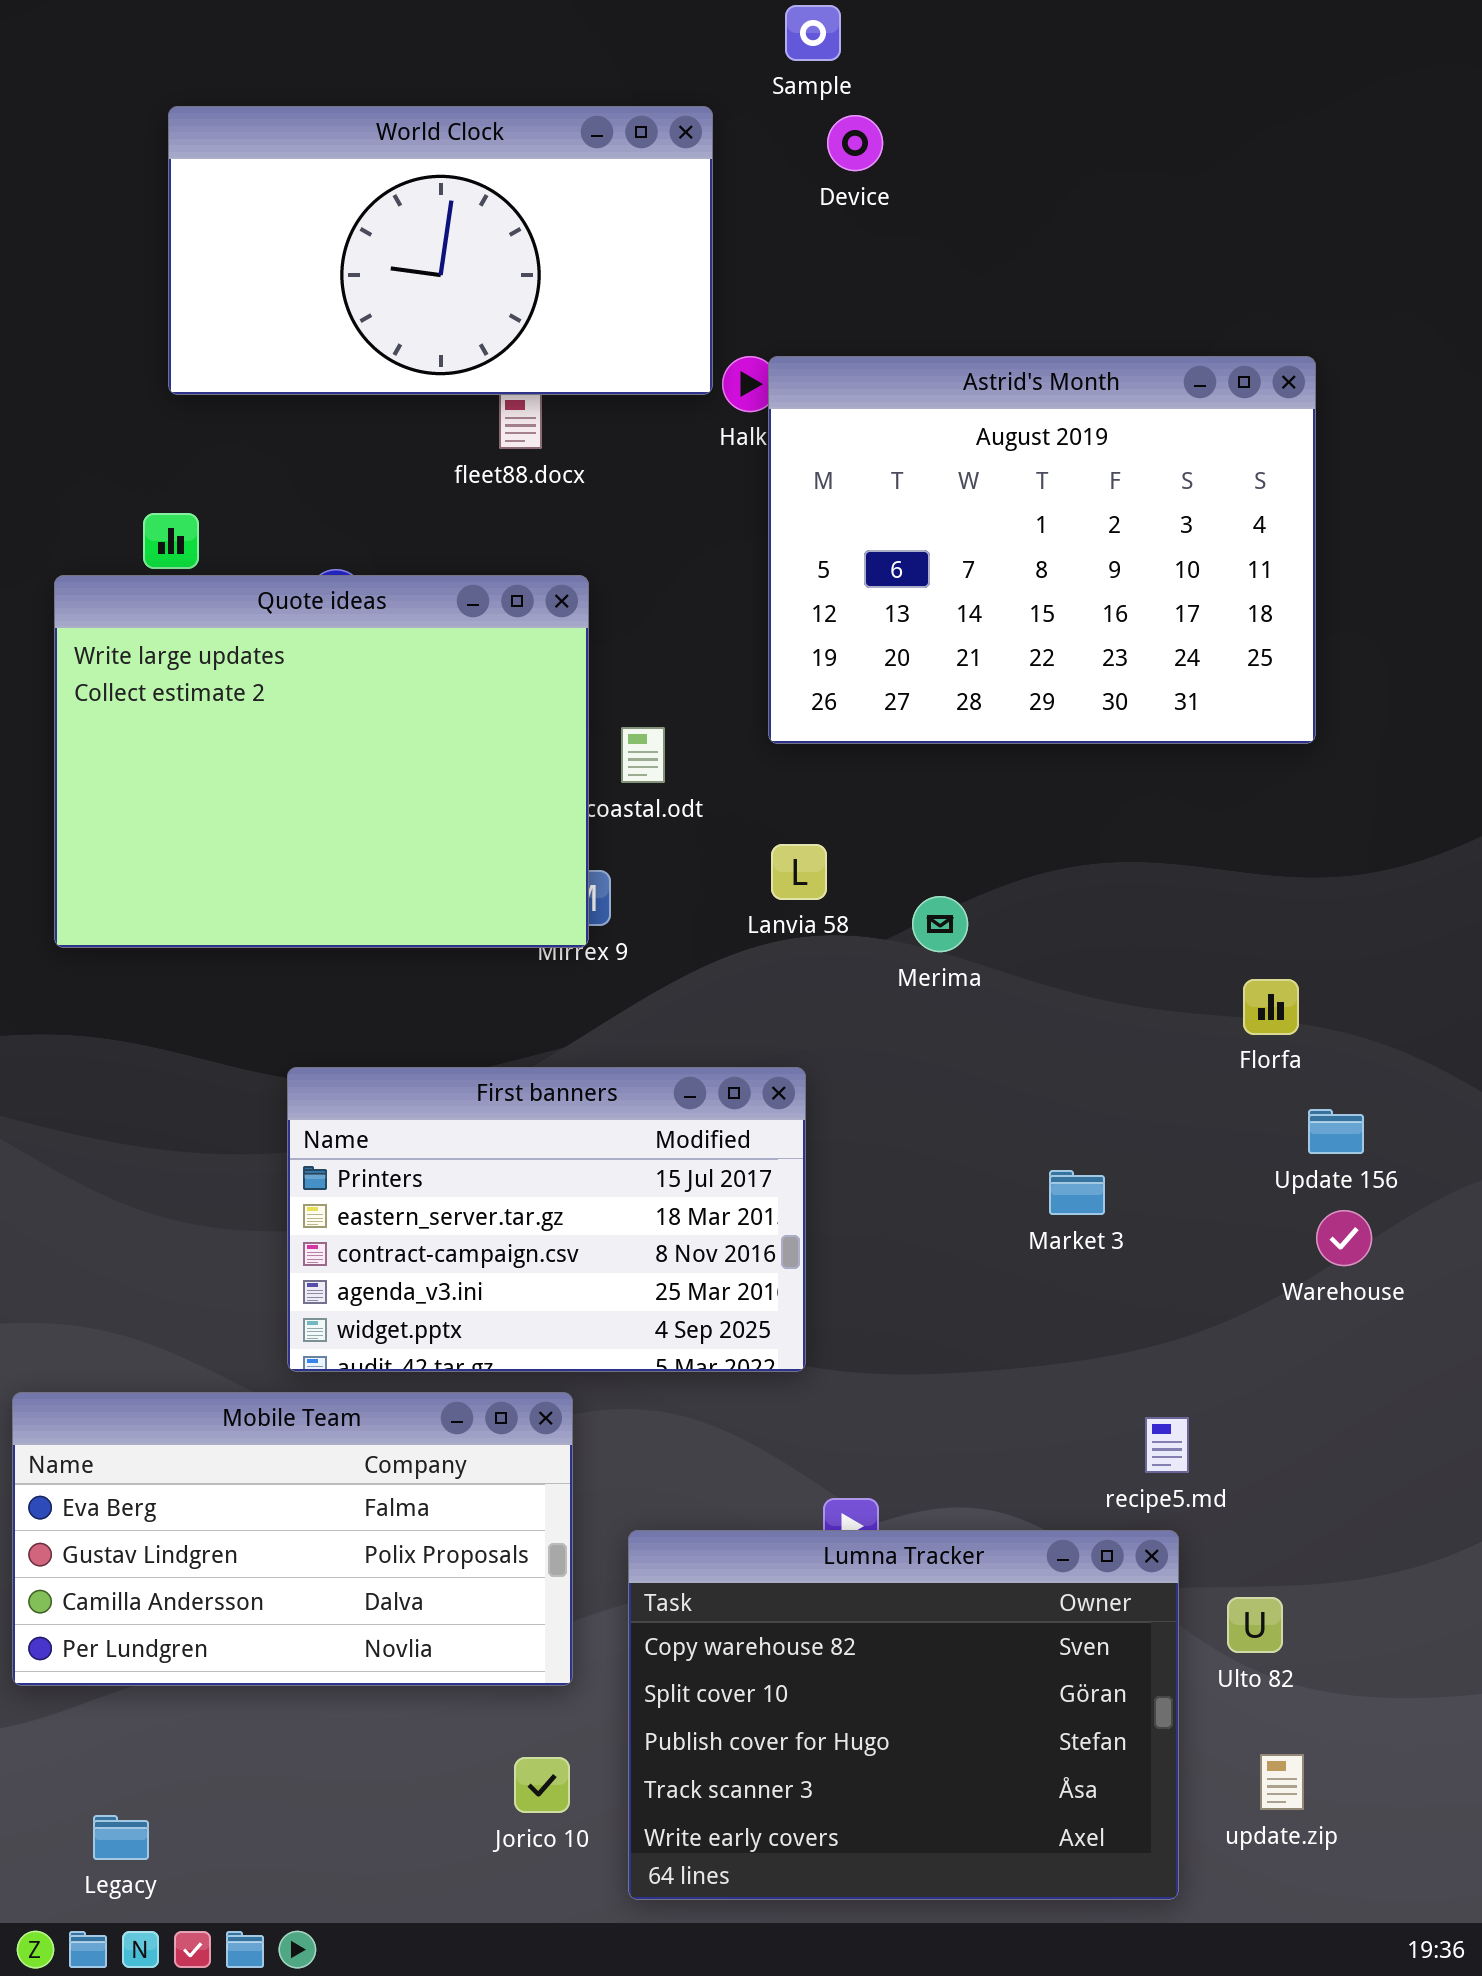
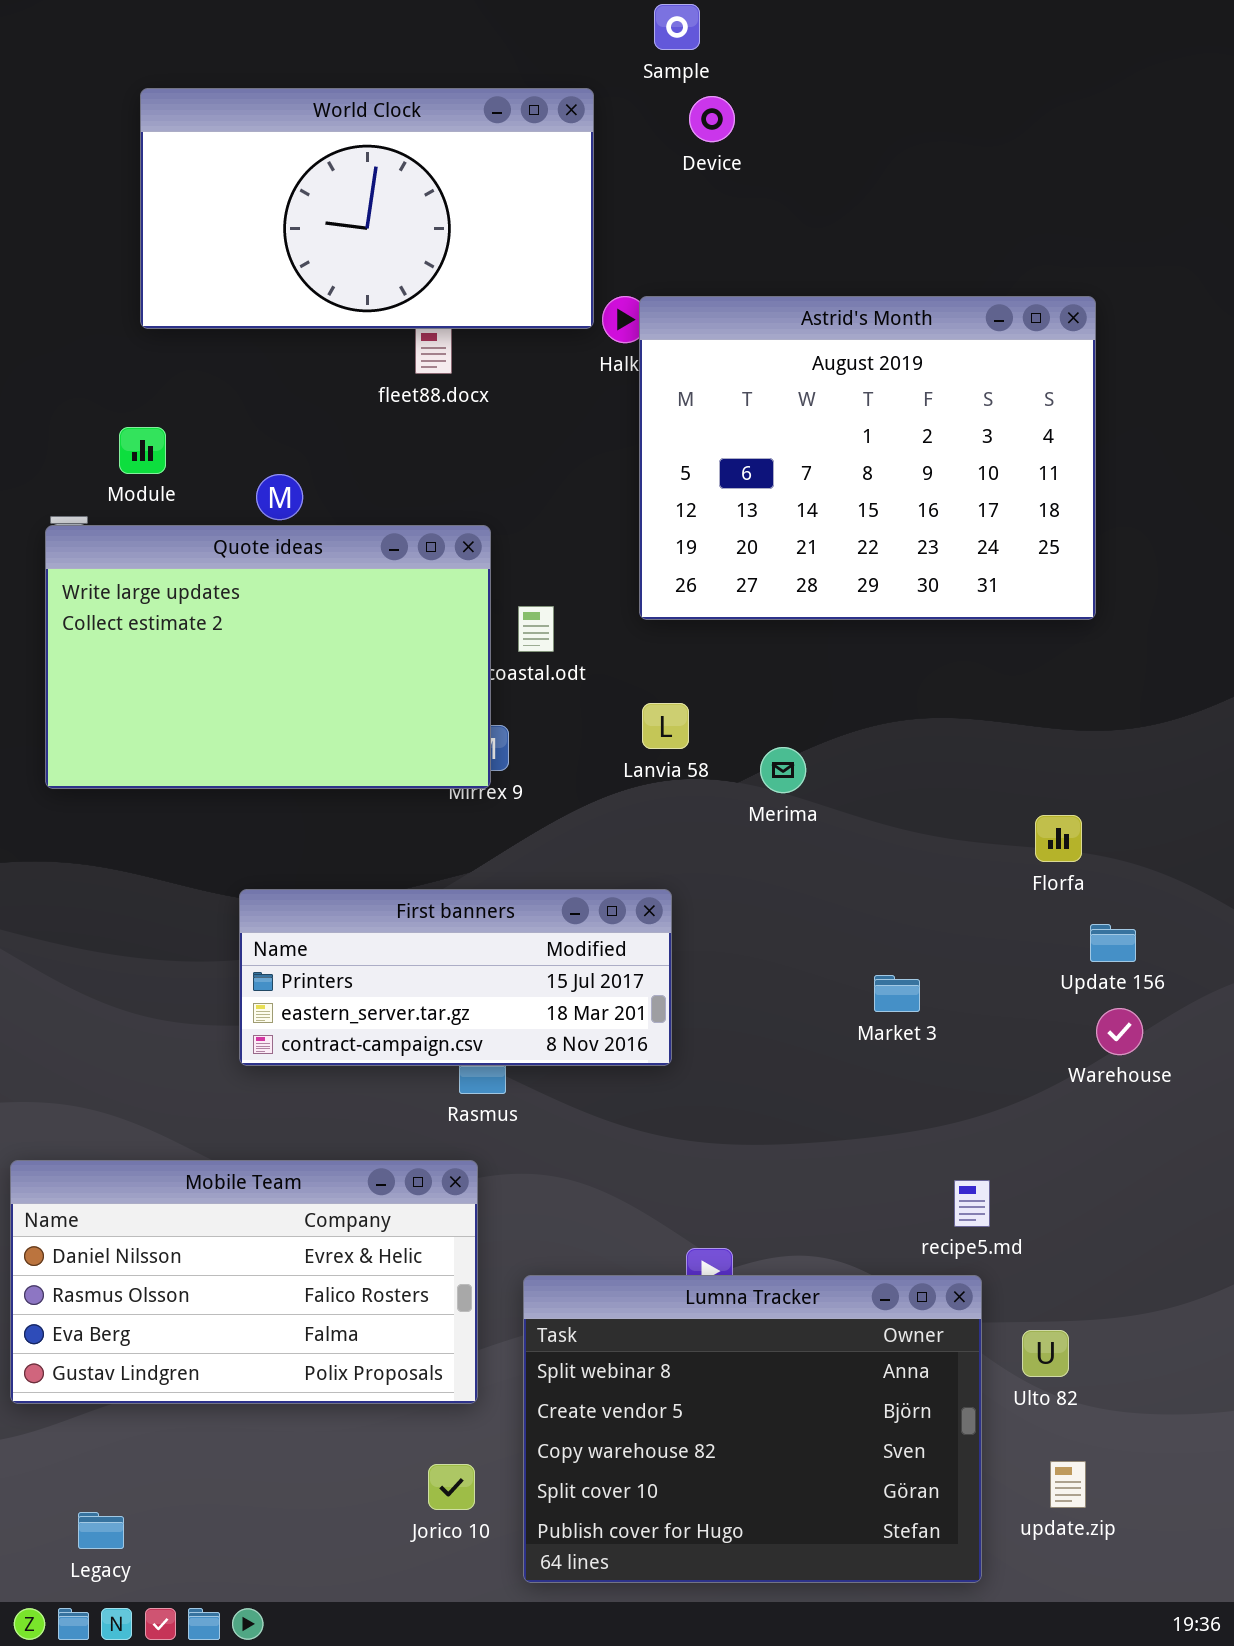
Quote ideas: [54,575,589,948] -> [45,525,491,789], resized
First banners: [287,1067,806,1372] -> [239,889,672,1066], resized
Mobile Team: [12,1392,573,1686] -> [10,1160,478,1404], scrolled up 2 rows
Lumna Tracker: [628,1530,1179,1900] -> [523,1275,982,1583], scrolled up 2 rows

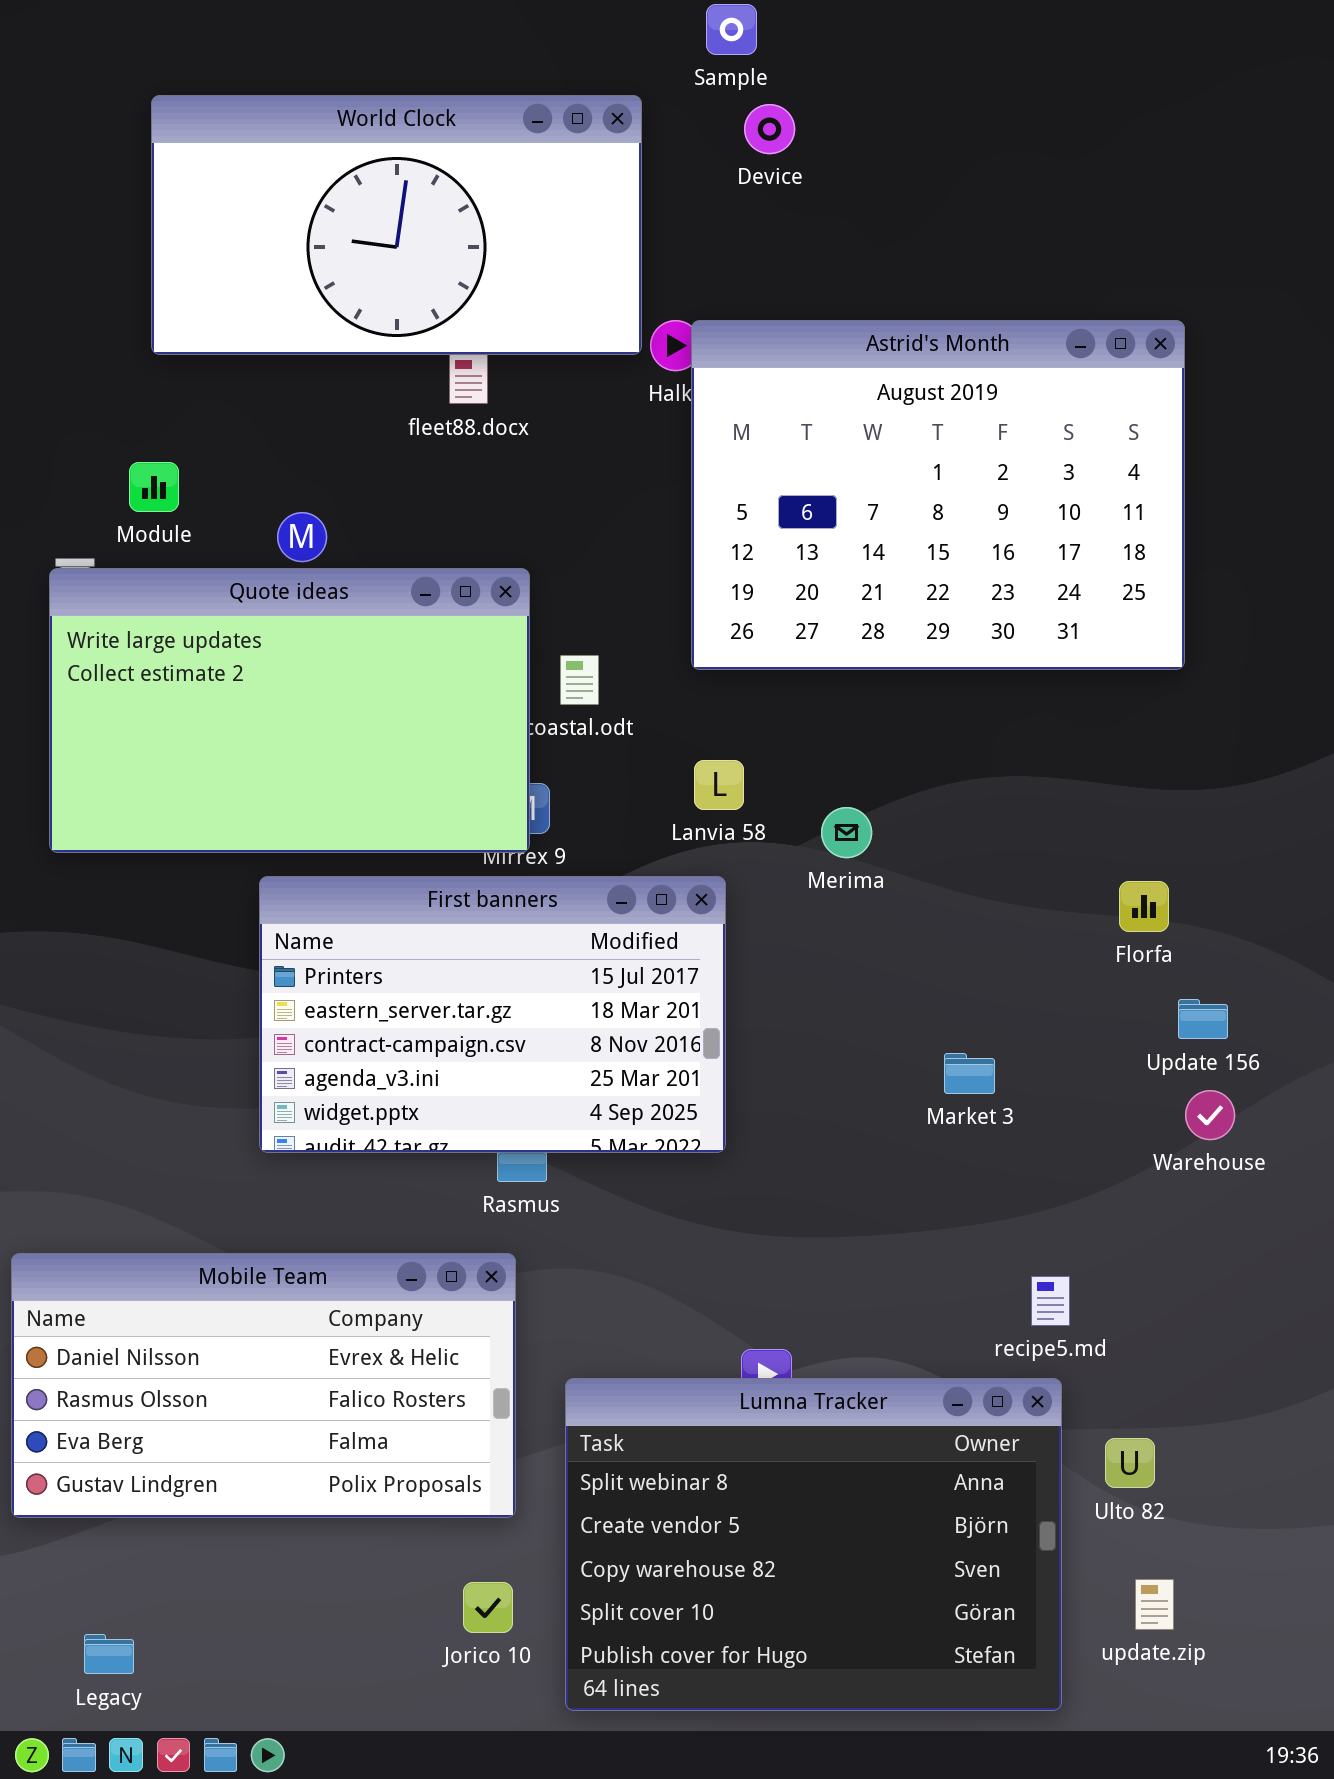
First banners: [239,889,672,1066] -> [259,876,726,1153], resized

